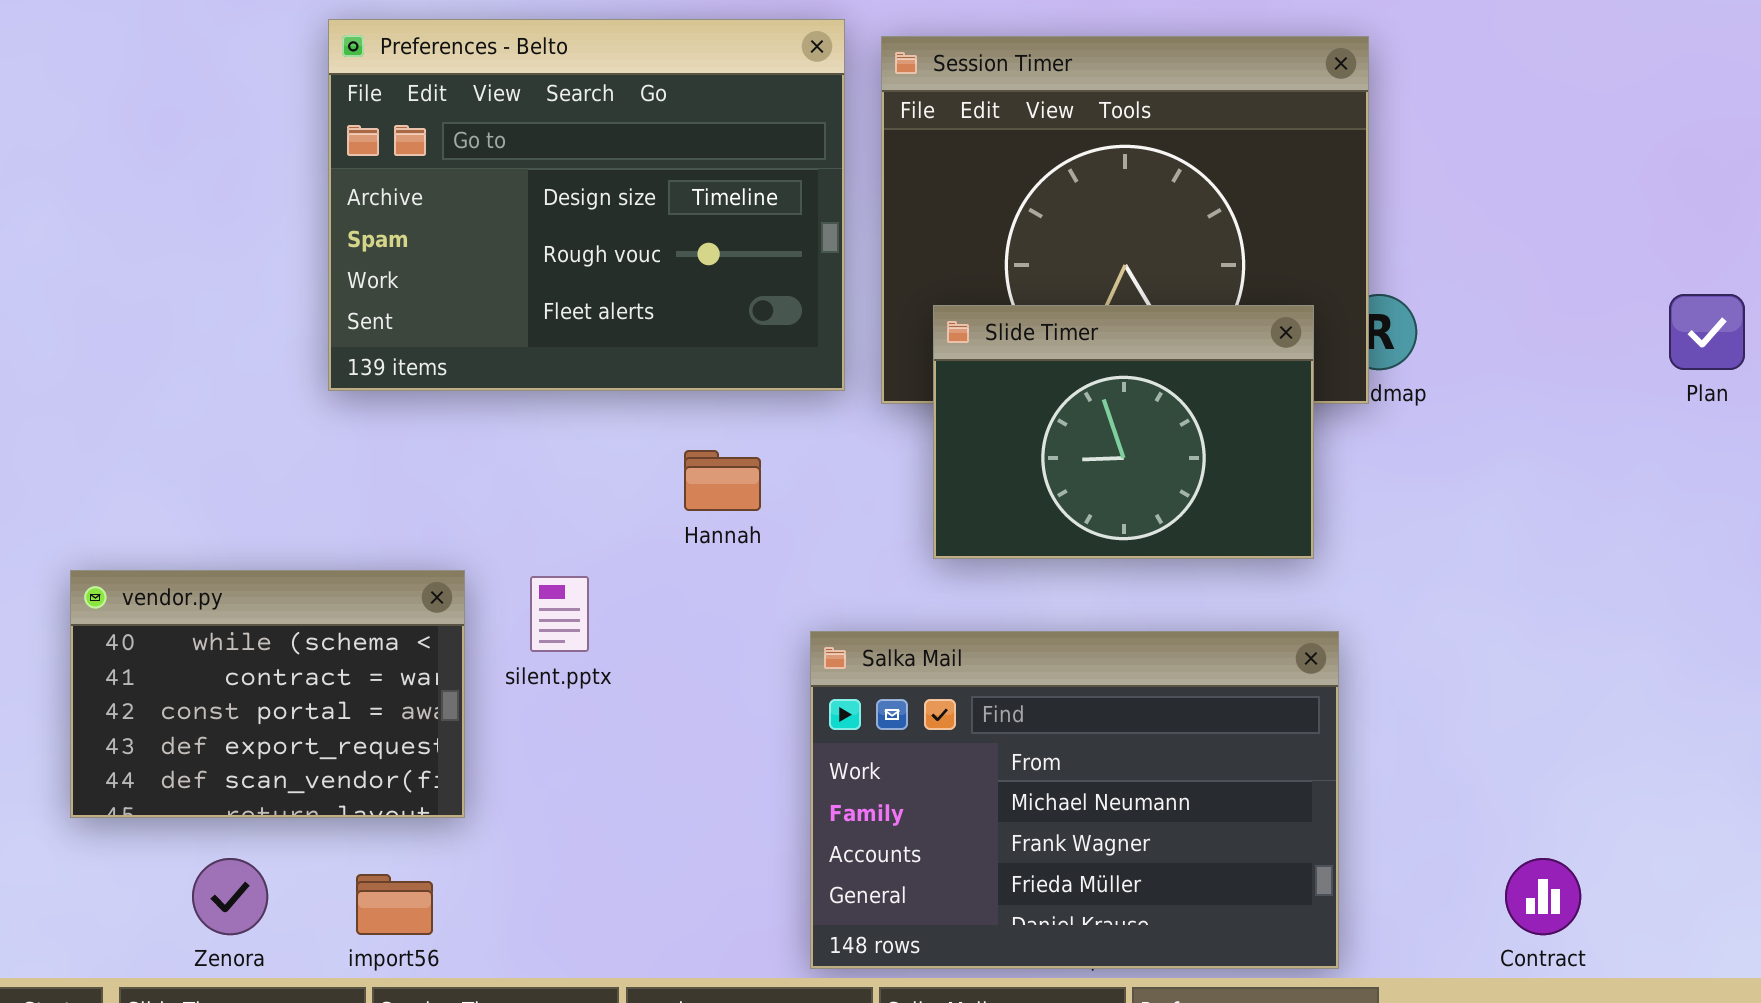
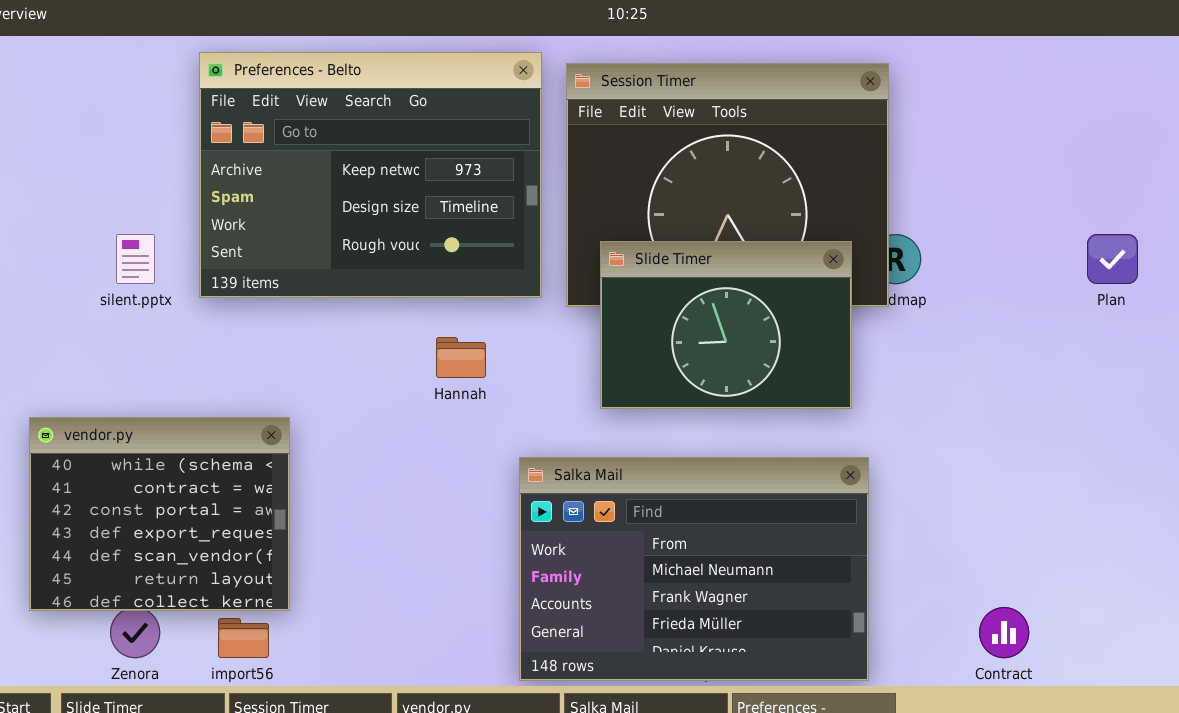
Preferences - Belto: [328,19,845,391] -> [199,52,542,298], scrolled up 1 row
vendor.py: [70,570,465,818] -> [29,417,290,611], resized
silent.pptx: [530,576,589,652] -> [116,234,155,284], moved

